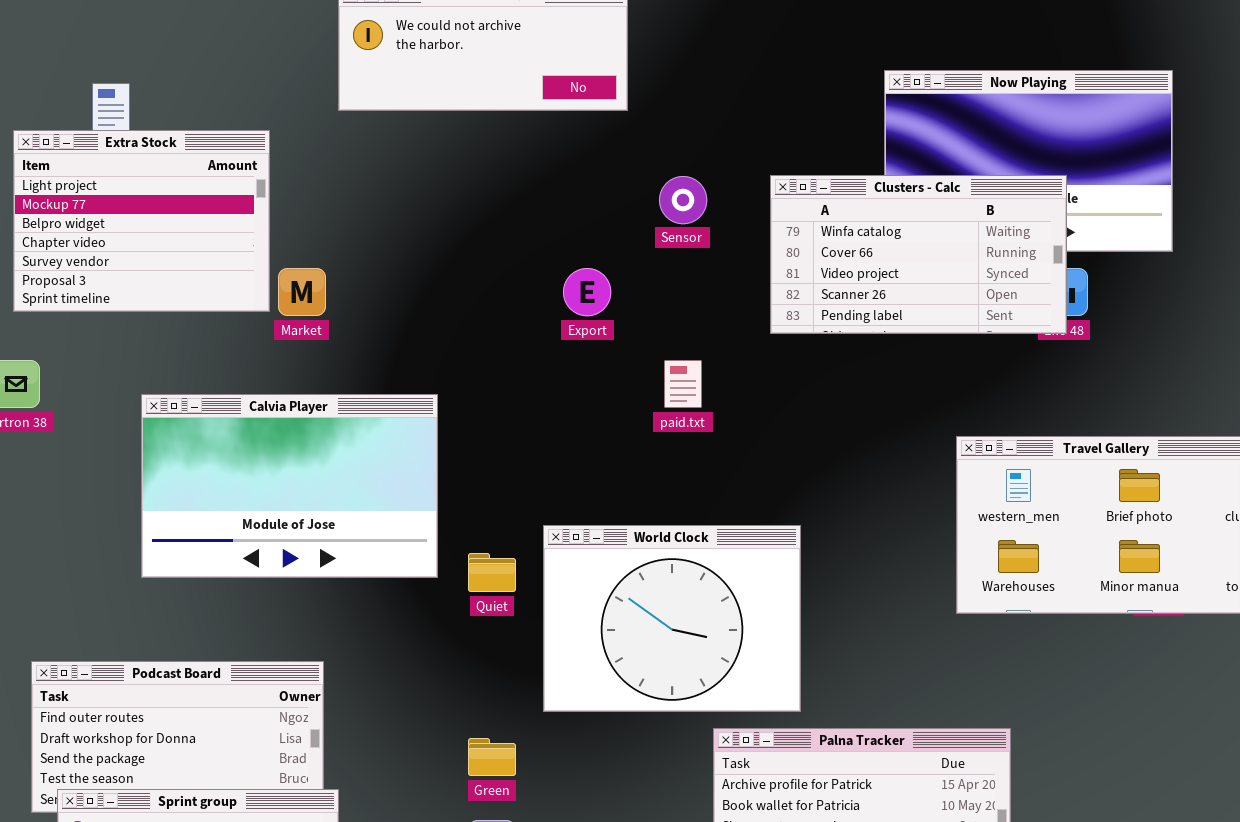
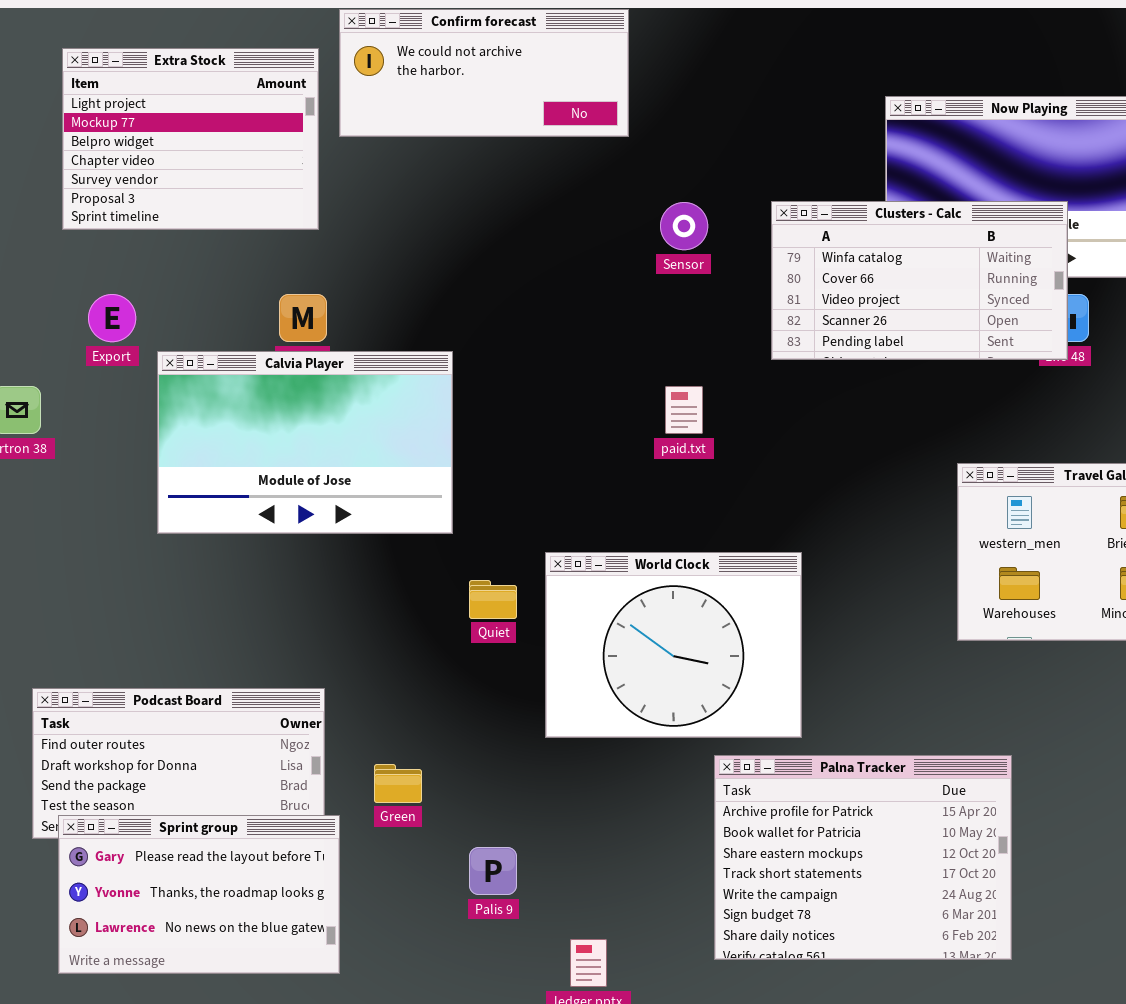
Extra Stock: [13,130,270,312] -> [62,48,319,230], moved
Export: [563,268,611,316] -> [88,294,136,342], moved
Calvia Player: [141,394,438,578] -> [157,351,453,534], moved
Green: [468,738,516,776] -> [374,764,422,803], moved

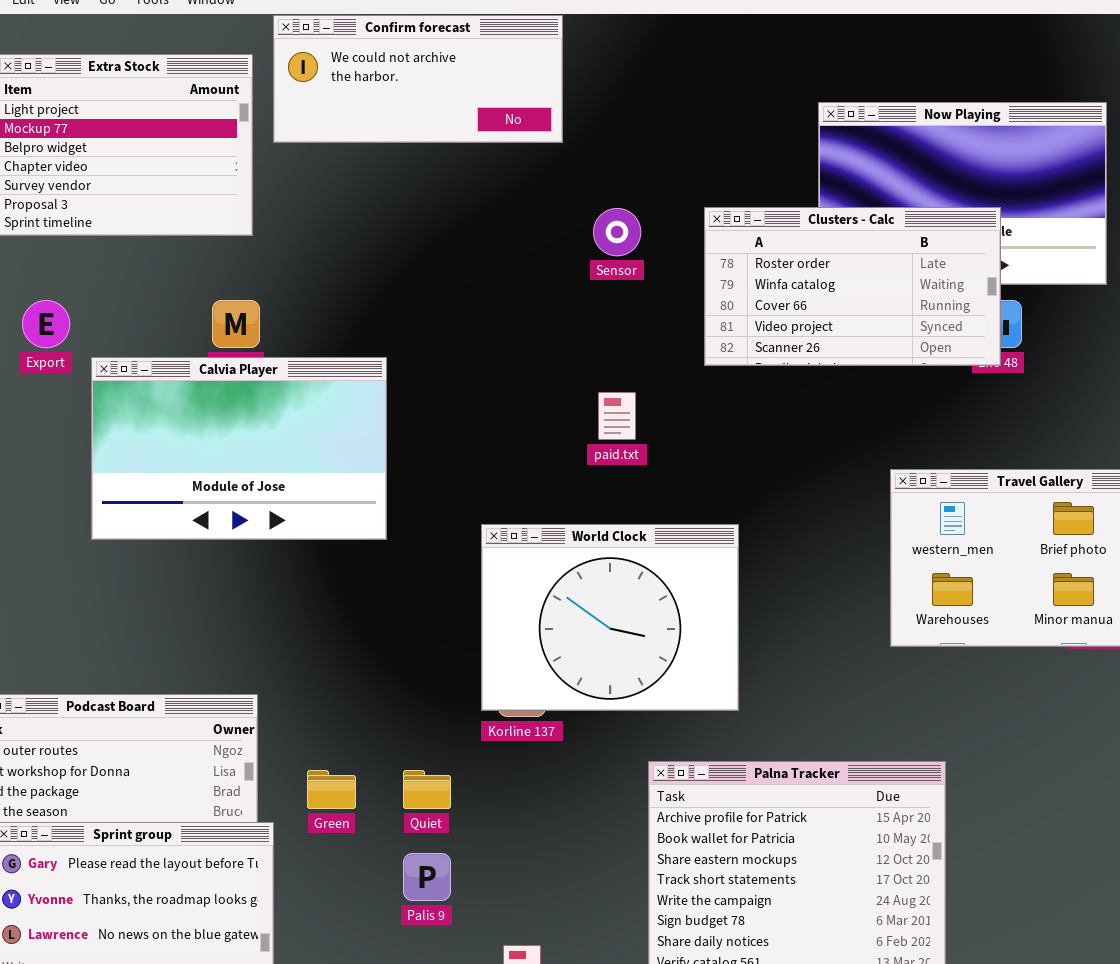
Clusters - Calc: [771,201,1068,360] -> [704,207,1001,366], scrolled up 1 row
World Clock: [545,552,802,738] -> [481,524,739,711], moved
Quiet: [469,580,517,619] -> [403,770,451,809], moved

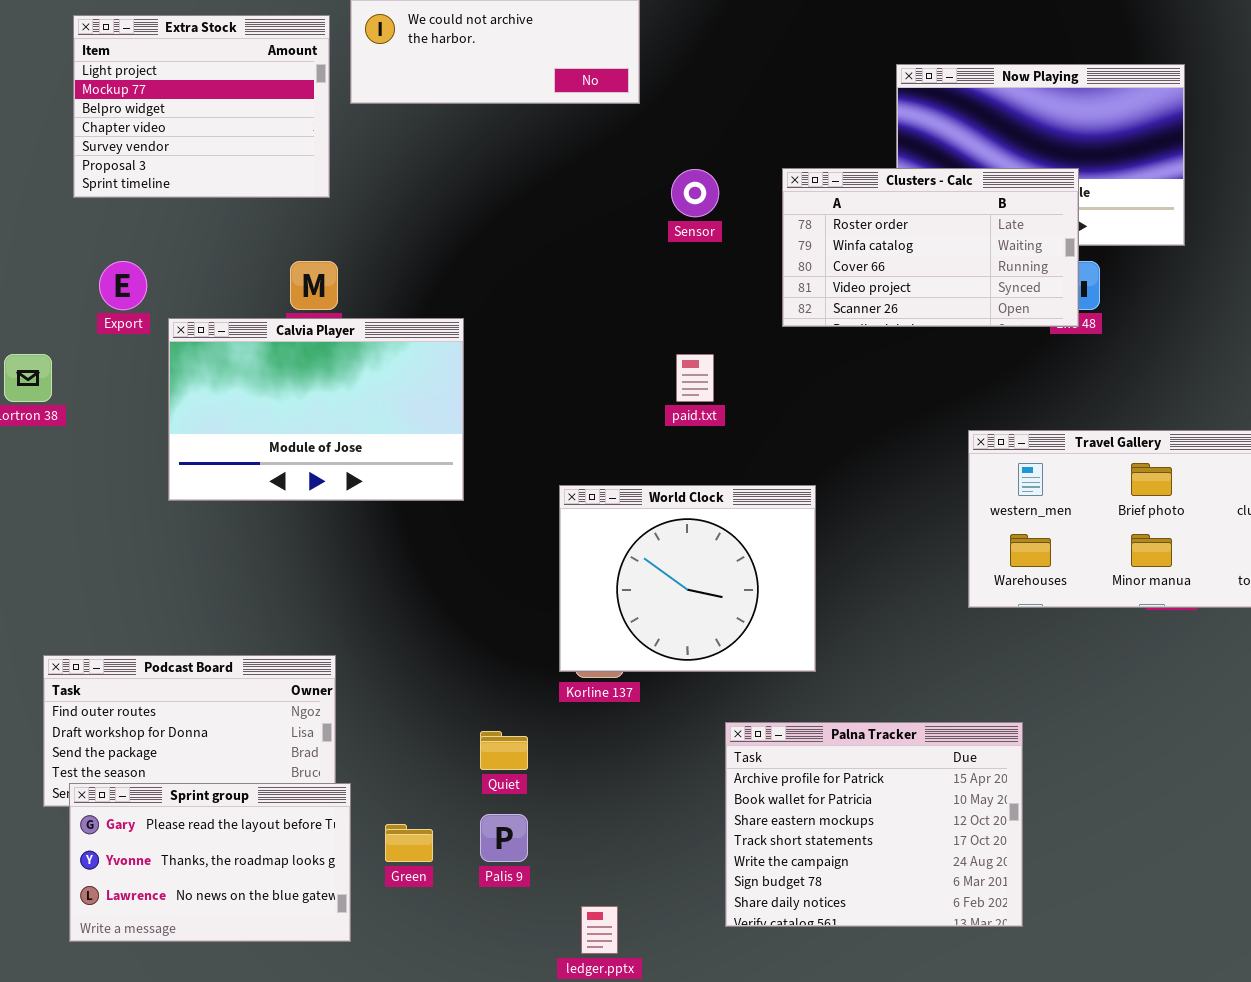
Green: [307,770,356,809] -> [385,824,433,862], moved

